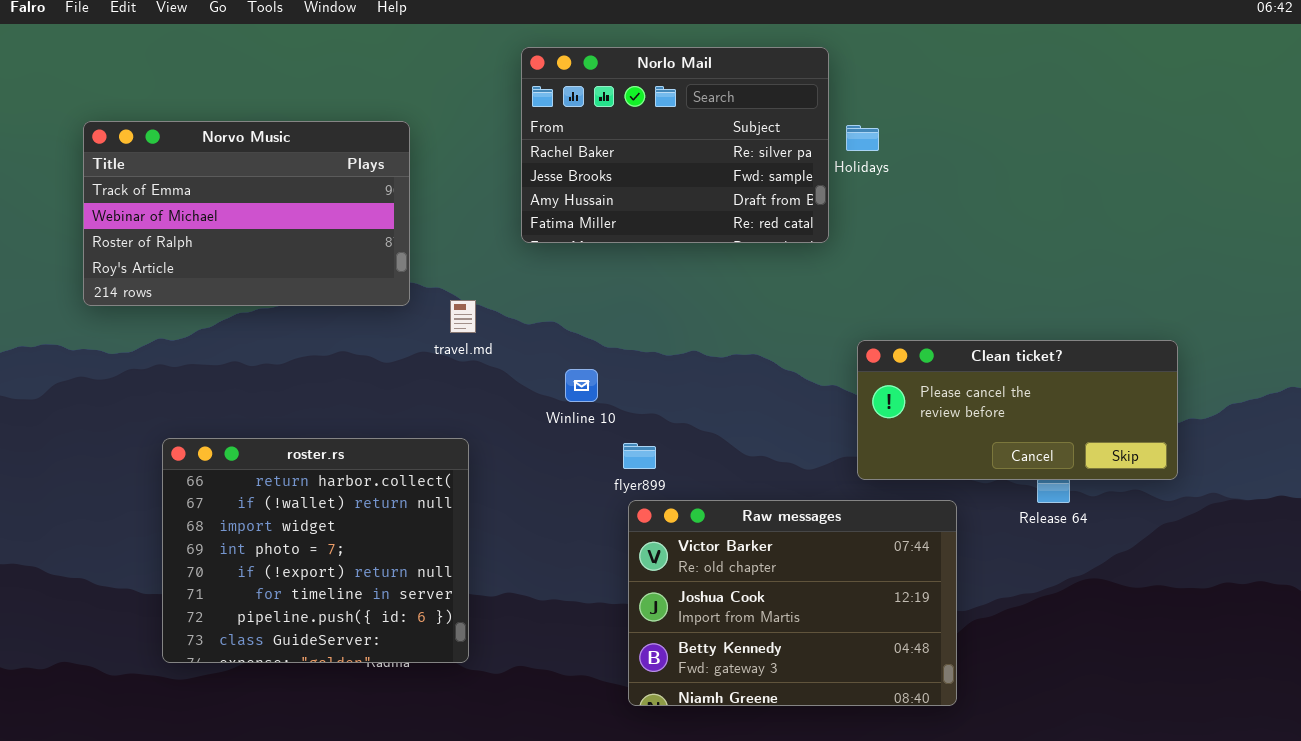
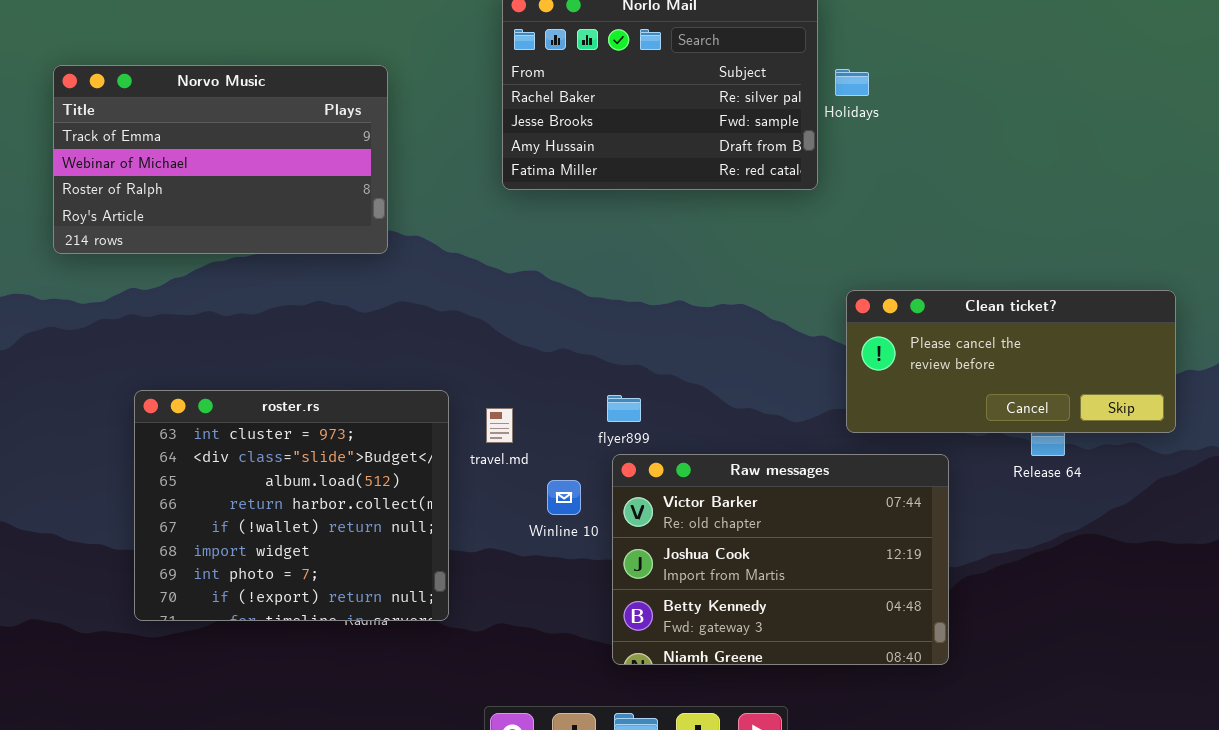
travel.md: [450,300,476,333] -> [486,408,513,443], moved
Winline 10: [565,369,598,402] -> [547,480,581,515], moved
roster.rs: [162,438,469,663] -> [134,390,449,621], scrolled up 3 rows

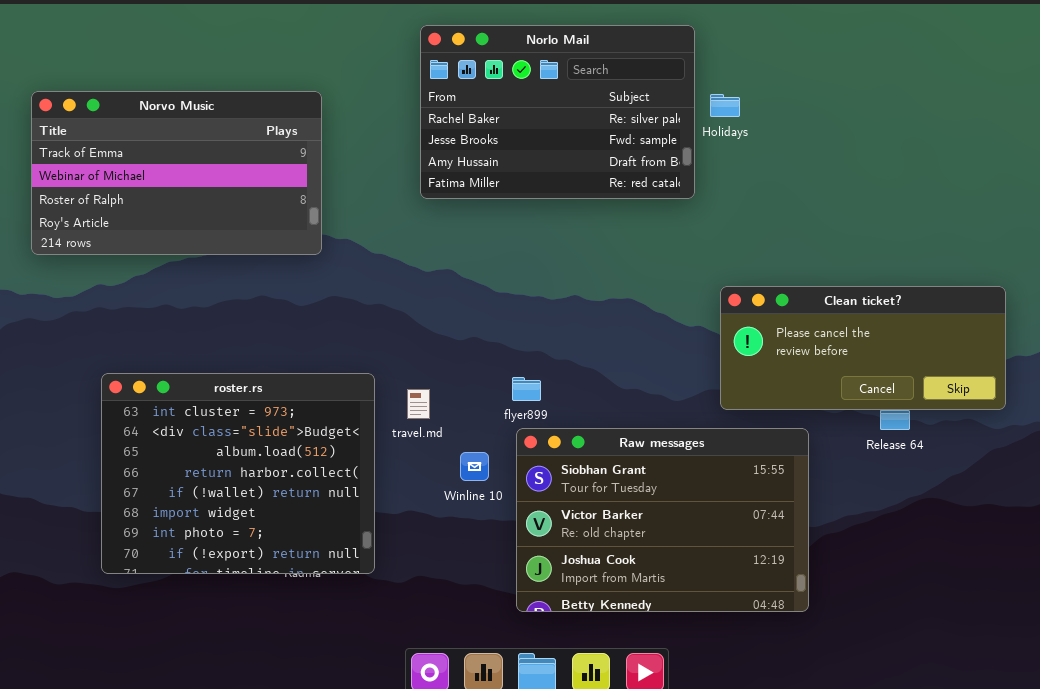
Raw messages: [612,454,949,665] -> [516,428,809,612], scrolled up 1 row

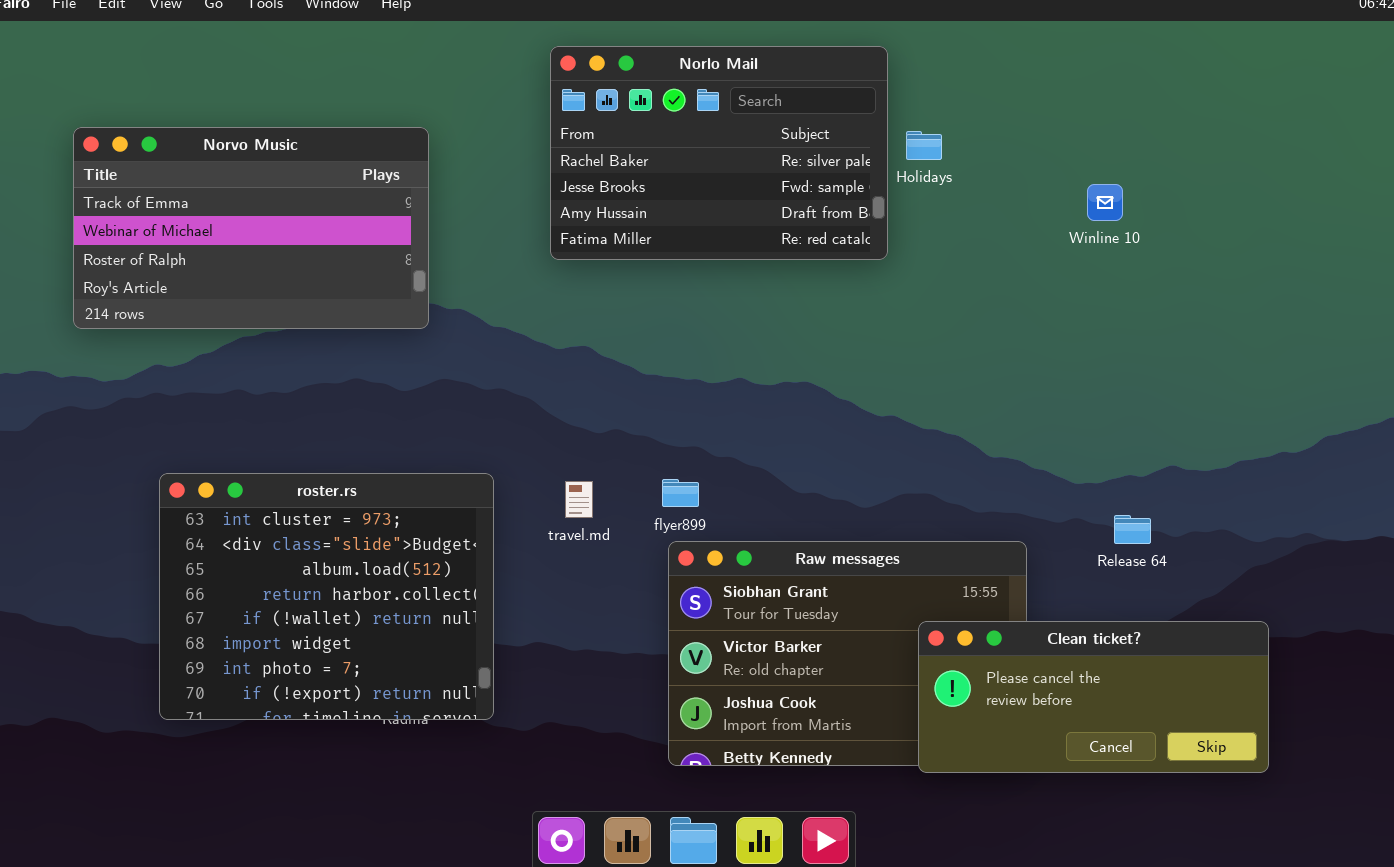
Clean ticket?: [720,286,1006,410] -> [918,621,1269,773], moved
travel.md: [407,389,430,419] -> [565,481,593,518], moved
Winline 10: [460,452,489,481] -> [1087,184,1123,221], moved

